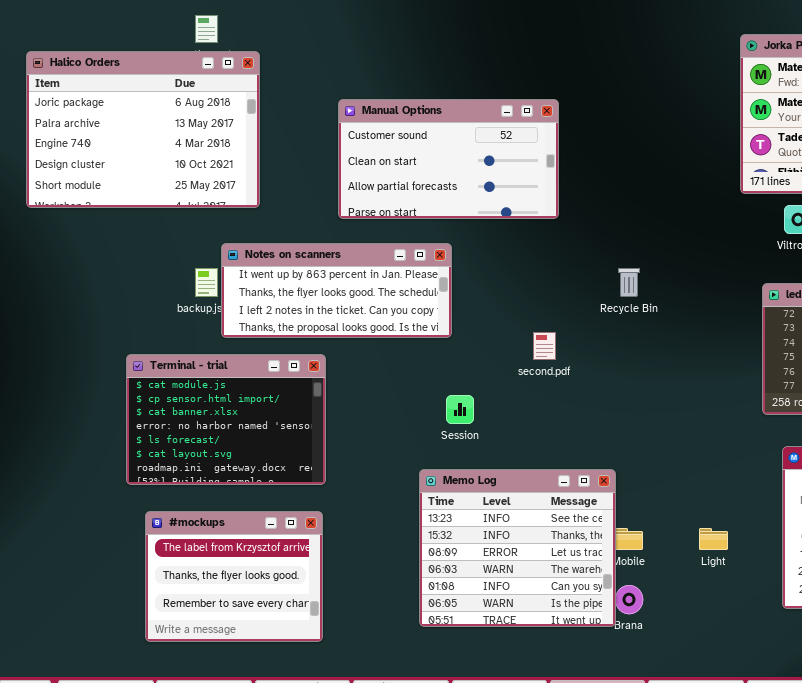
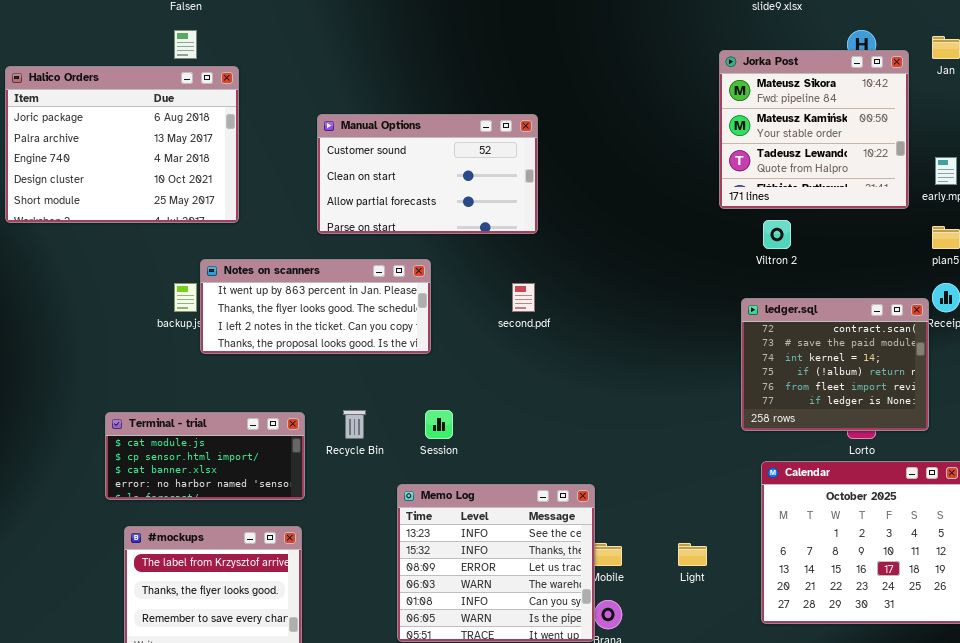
Recycle Bin: [618,268,640,297] -> [343,410,366,439], moved
second.pdf: [533,332,556,360] -> [512,283,535,312], moved
Terminal - trial: [126,354,326,485] -> [105,412,305,500], resized

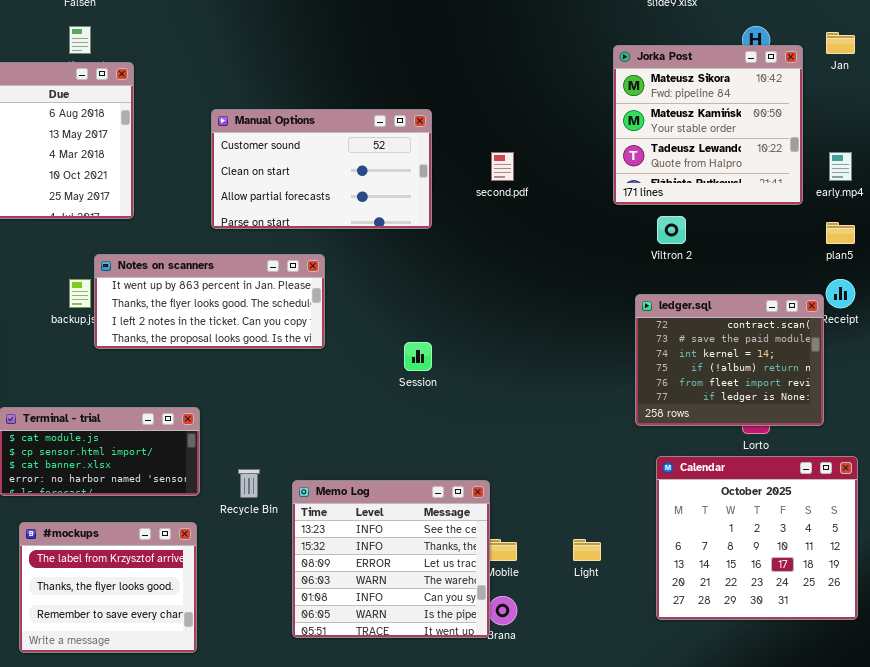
second.pdf: [512,283,535,312] -> [491,152,514,181], moved
Recycle Bin: [343,410,366,439] -> [238,469,260,498], moved
Session: [425,410,453,439] -> [404,342,432,371], moved

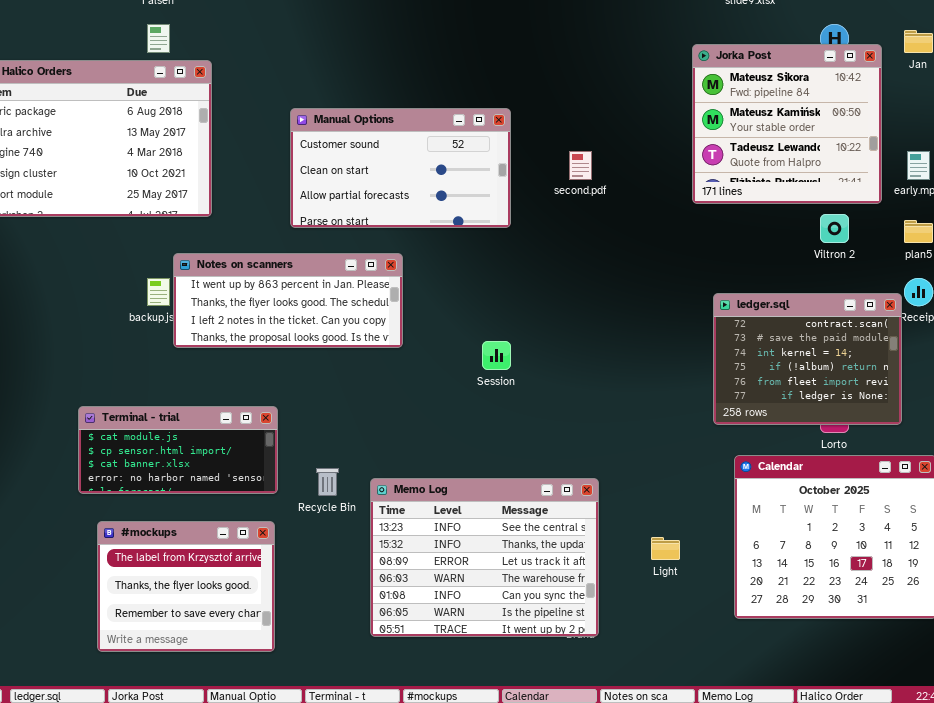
Viltron 2: [657,216,686,244] -> [820,214,849,243], moved
Memo Log: [292,480,490,638] -> [370,478,599,637], resized

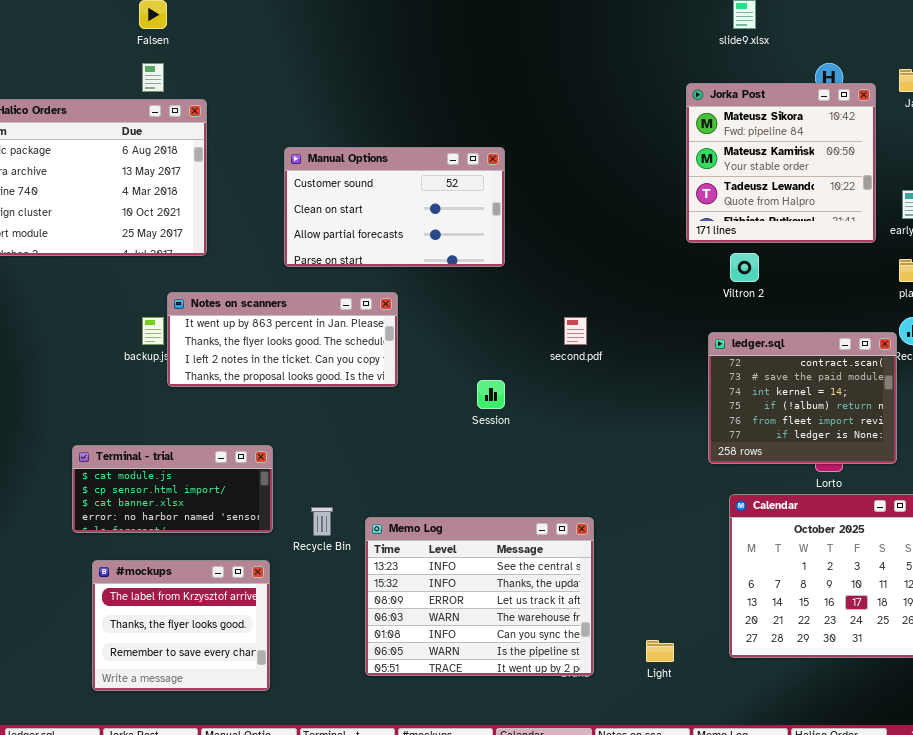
second.pdf: [569,151,592,180] -> [564,317,587,345], moved
Viltron 2: [820,214,849,243] -> [730,253,759,282], moved
Light: [651,537,680,560] -> [646,640,674,662], moved

